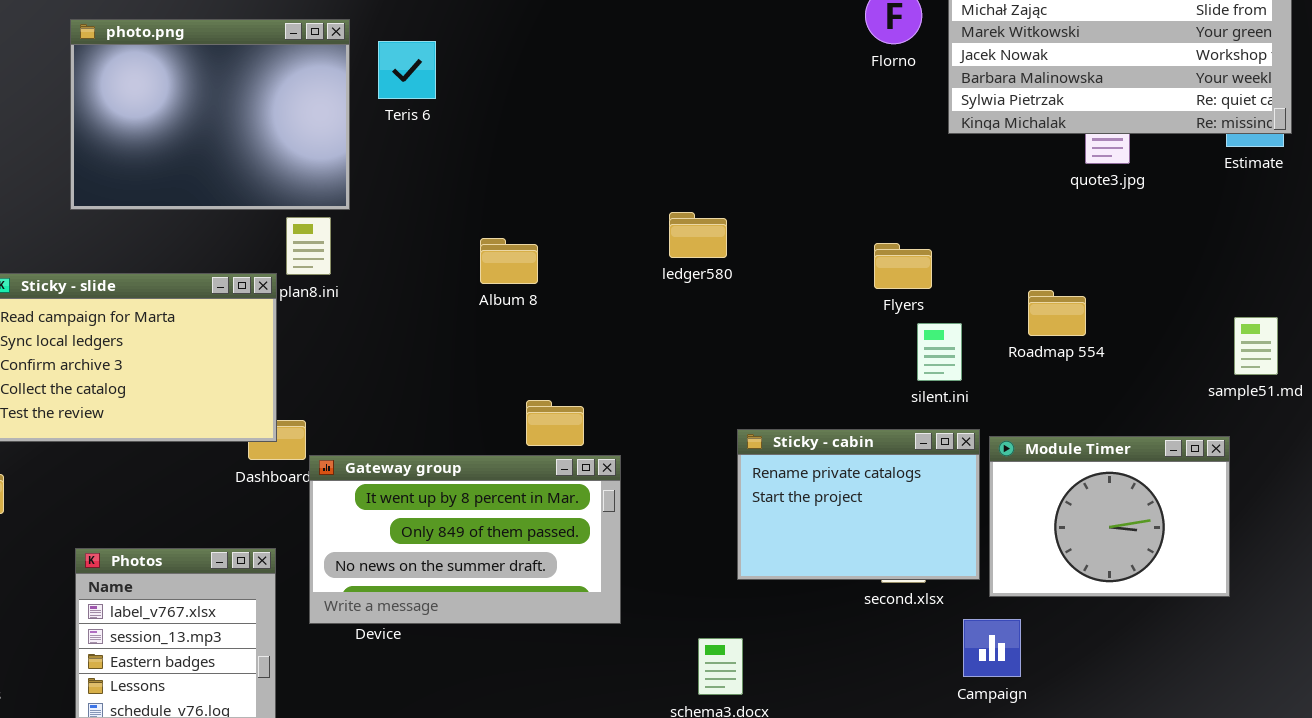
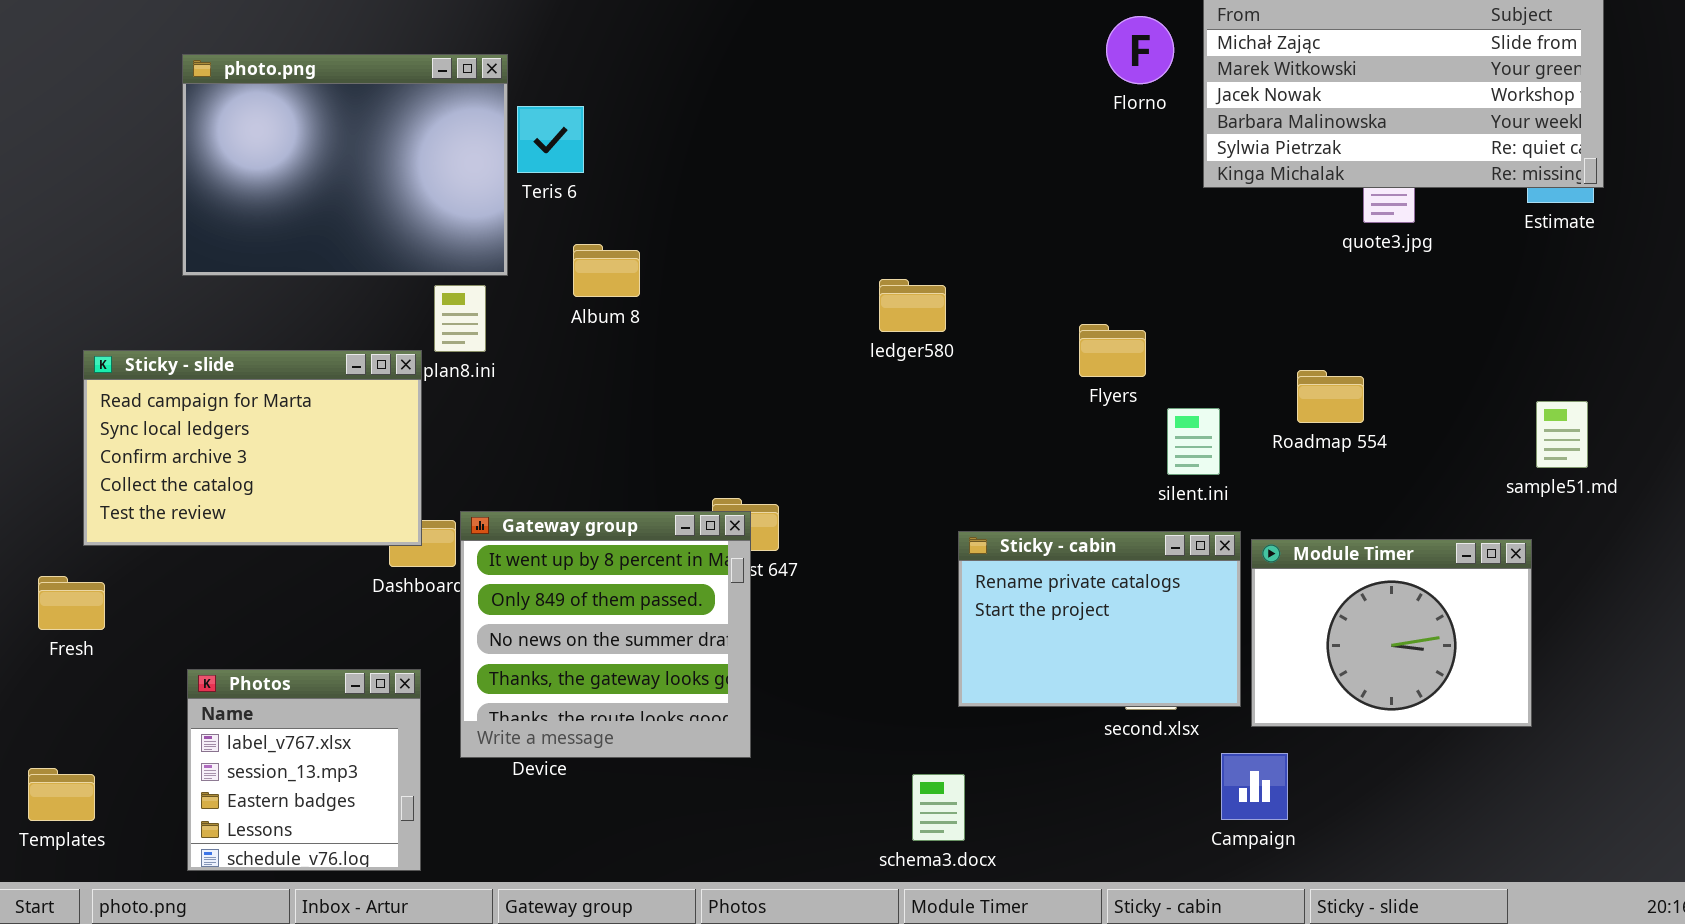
Teris 6: [378,41,436,99] -> [517,106,584,173], moved
Album 8: [480,238,538,284] -> [573,244,640,297], moved
Flyers: [874,243,932,289] -> [1079,324,1146,377], moved
Gateway group: [309,455,621,624] -> [460,511,751,758], resized

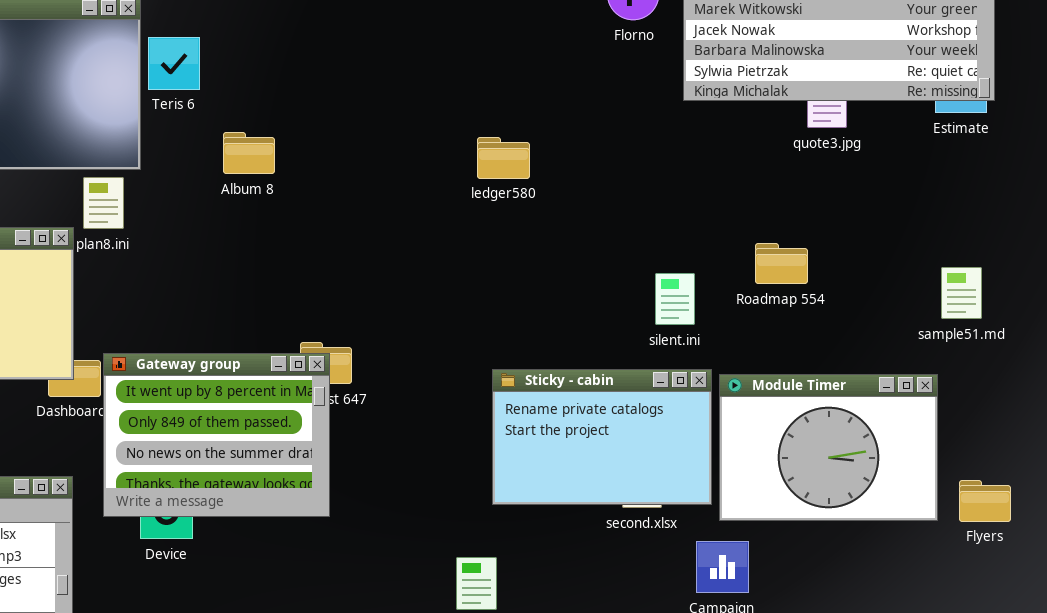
Album 8: [573,244,640,297] -> [223,132,275,174], moved
ledger580: [879,279,946,332] -> [477,137,530,179], moved
Flyers: [1079,324,1146,377] -> [959,480,1011,522], moved
Gateway group: [460,511,751,758] -> [103,353,330,517], resized

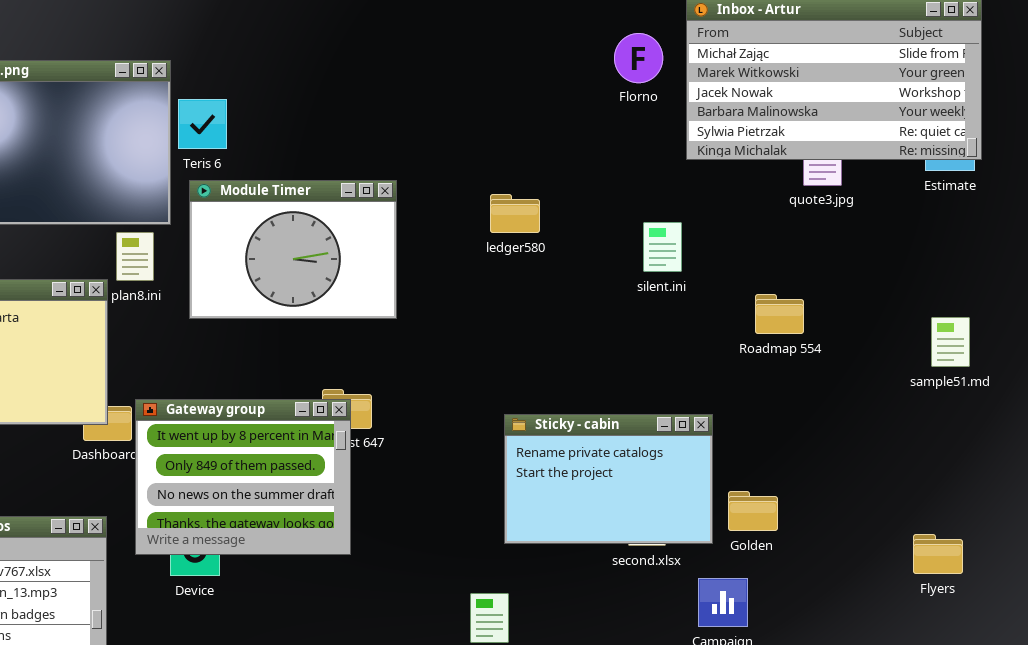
silent.ini: [655,273,695,325] -> [643,222,682,272], moved
Module Timer: [719,374,938,521] -> [189,180,397,319], moved
Flyers: [959,480,1011,522] -> [913,534,963,574], moved

